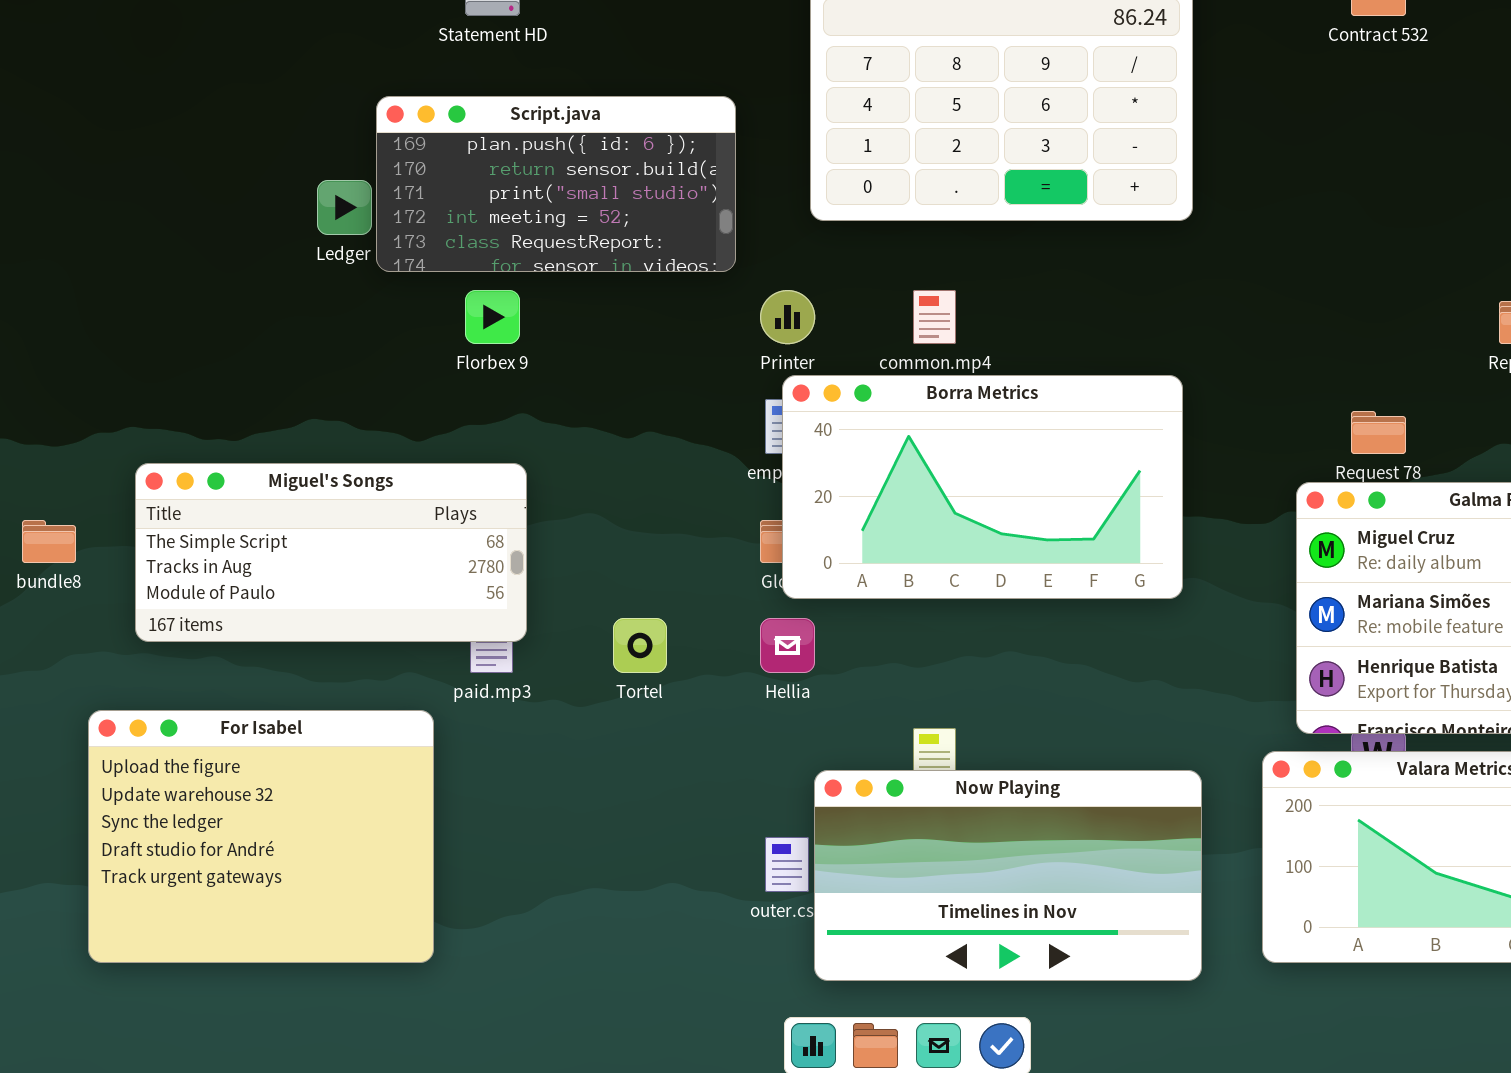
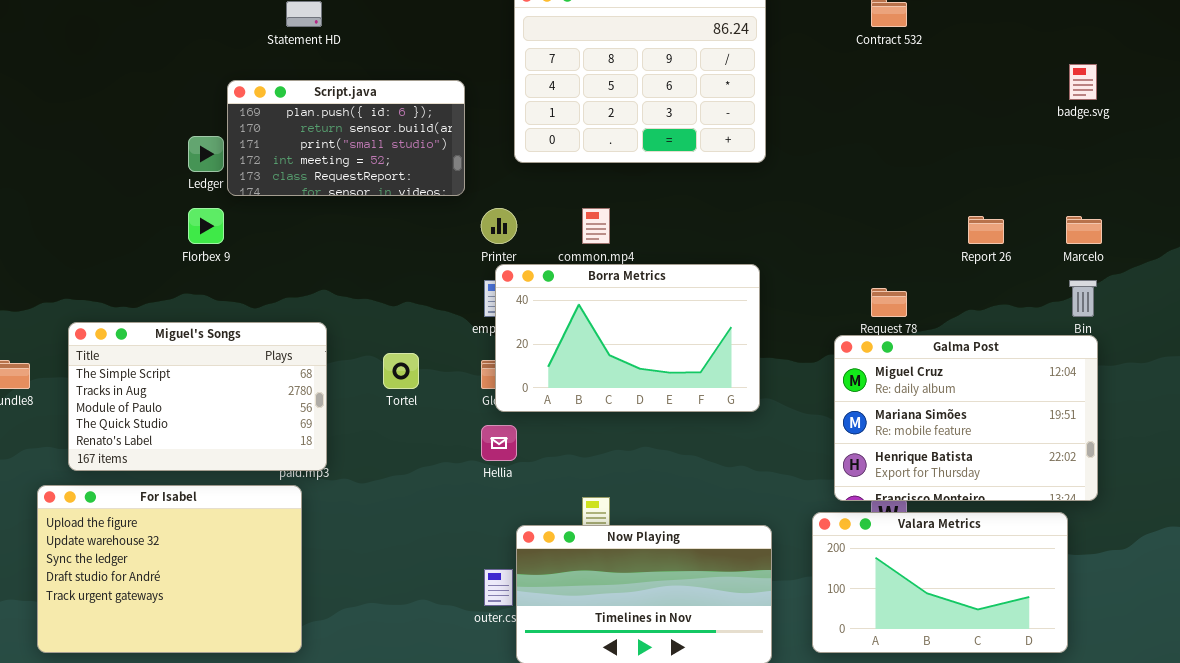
Florbex 9: [465,290,520,344] -> [188,208,224,244], moved
Miguel's Songs: [135,463,527,642] -> [68,322,327,471], resized
Tortel: [613,618,667,673] -> [383,353,419,389], moved
For Isabel: [88,710,434,963] -> [37,485,302,653], resized

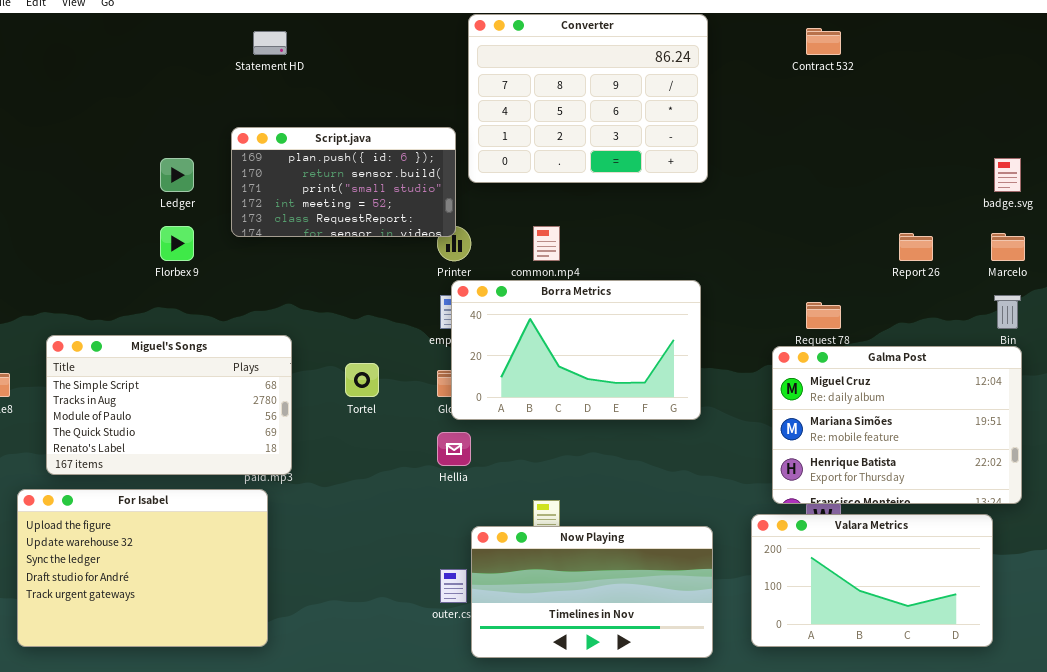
badge.svg: [1069,64,1097,100] -> [994,158,1021,192], moved
Script.java: [227,80,465,196] -> [231,127,456,237], moved

